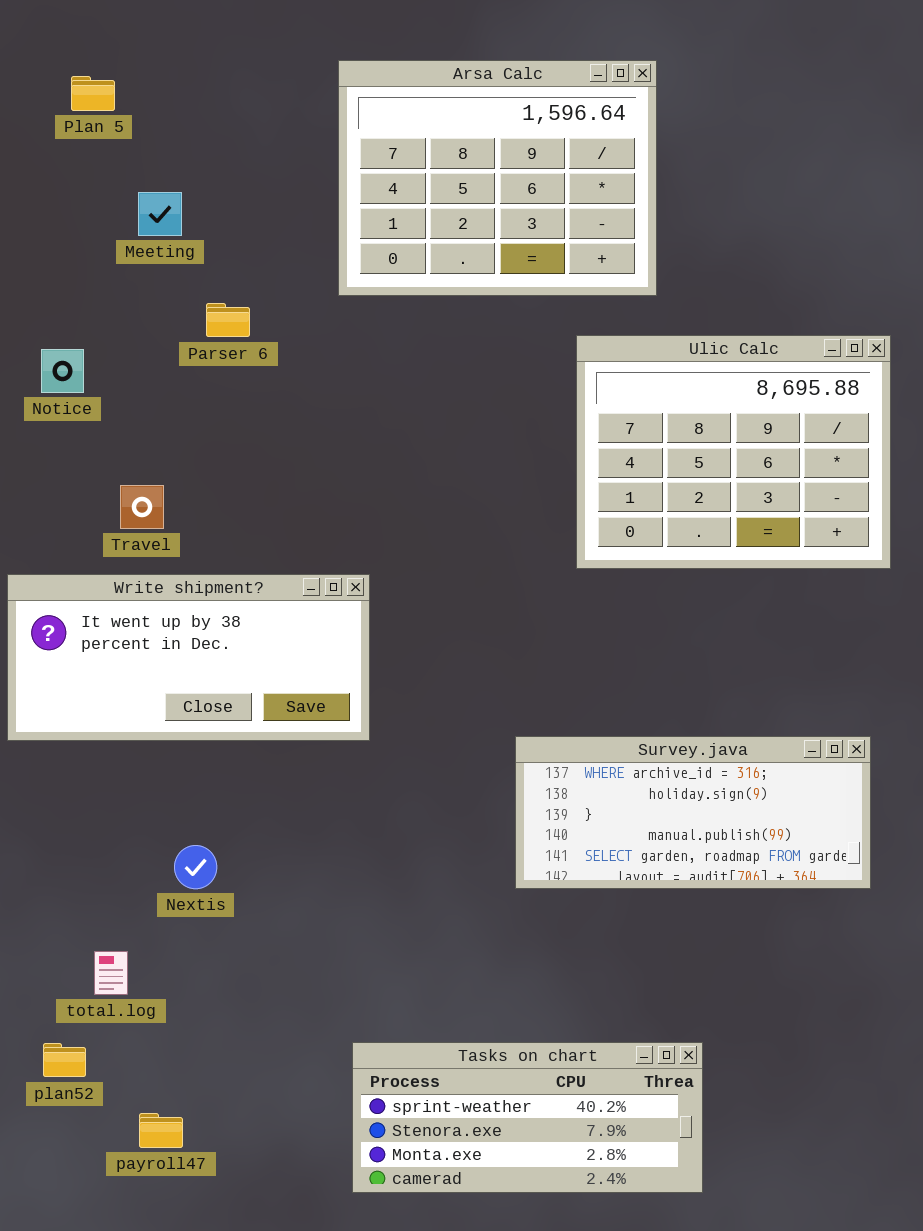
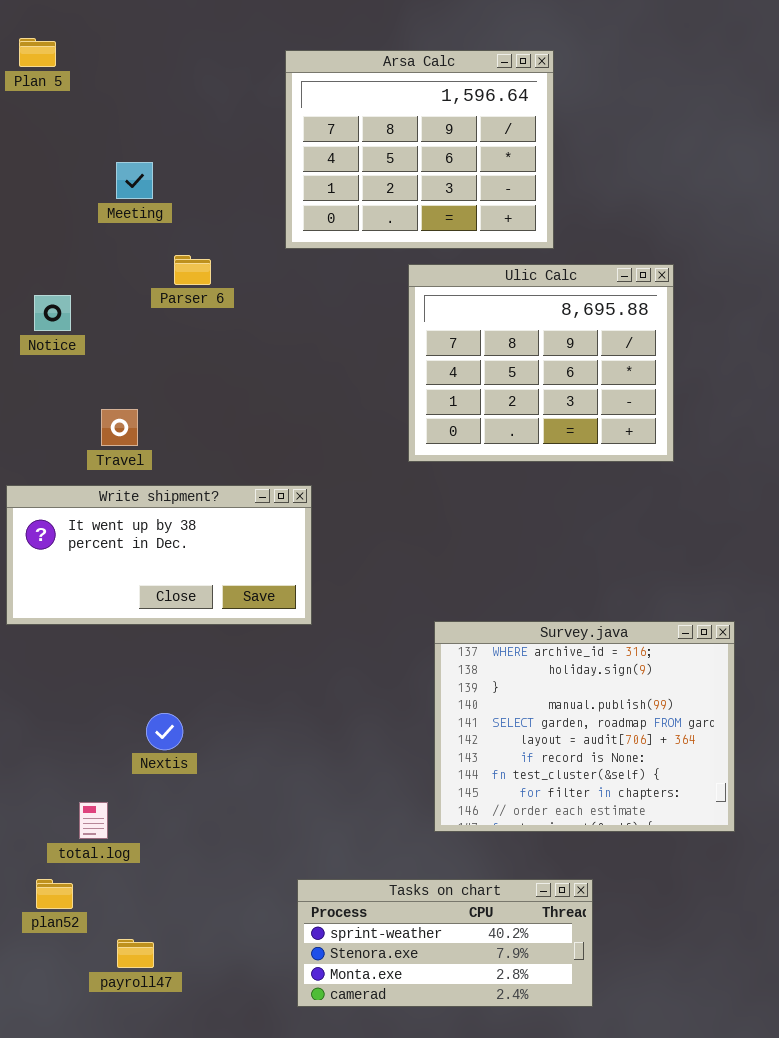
Plan 5: [71,76,115,111] -> [19,38,56,67], moved
Ulic Calc: [576,335,891,569] -> [408,264,674,462], moved
Survey.java: [515,736,871,889] -> [434,621,735,832], resized

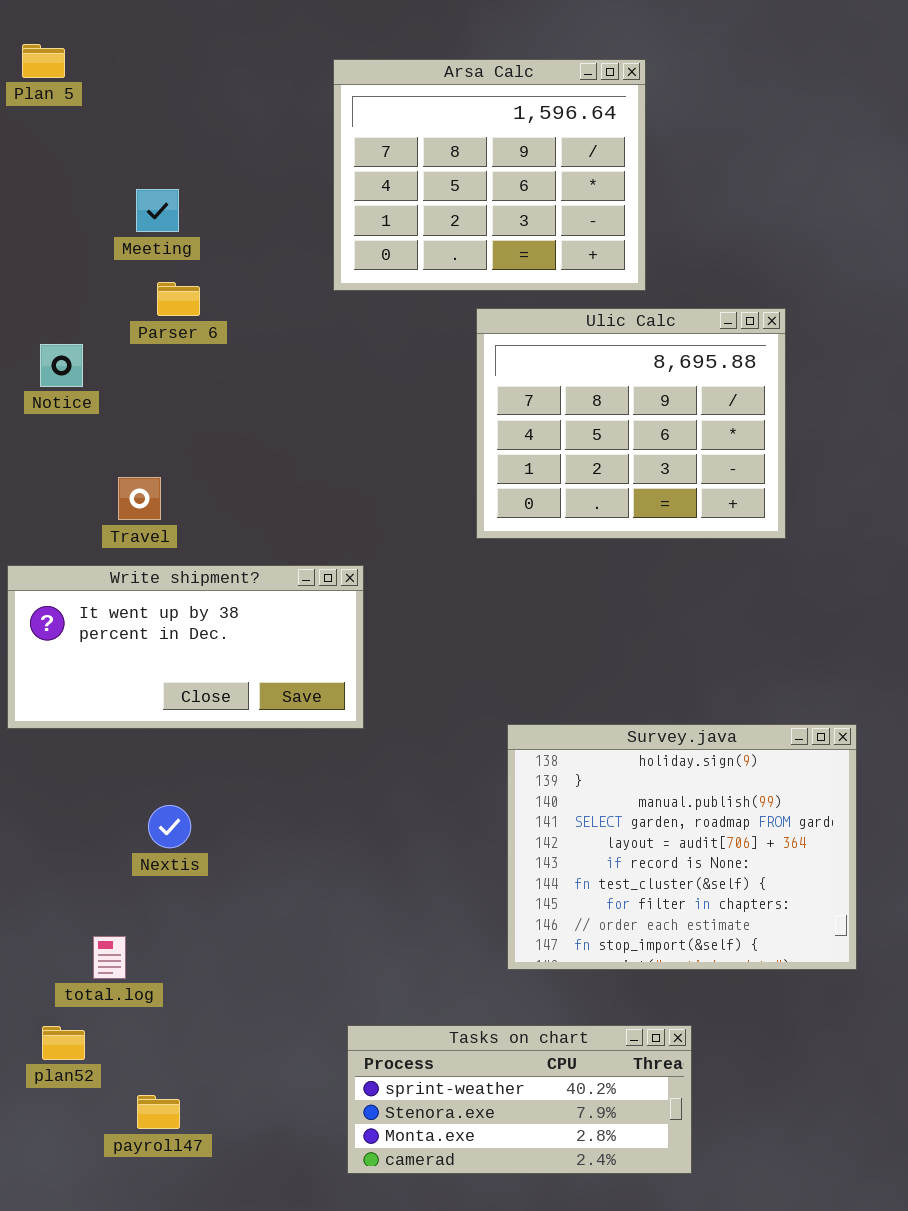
Parser 6: [174,255,211,285] -> [157,282,200,316], moved
Survey.java: [434,621,735,832] -> [507,724,857,970], scrolled down 1 row
Nextis: [146,713,183,750] -> [148,805,191,848], moved

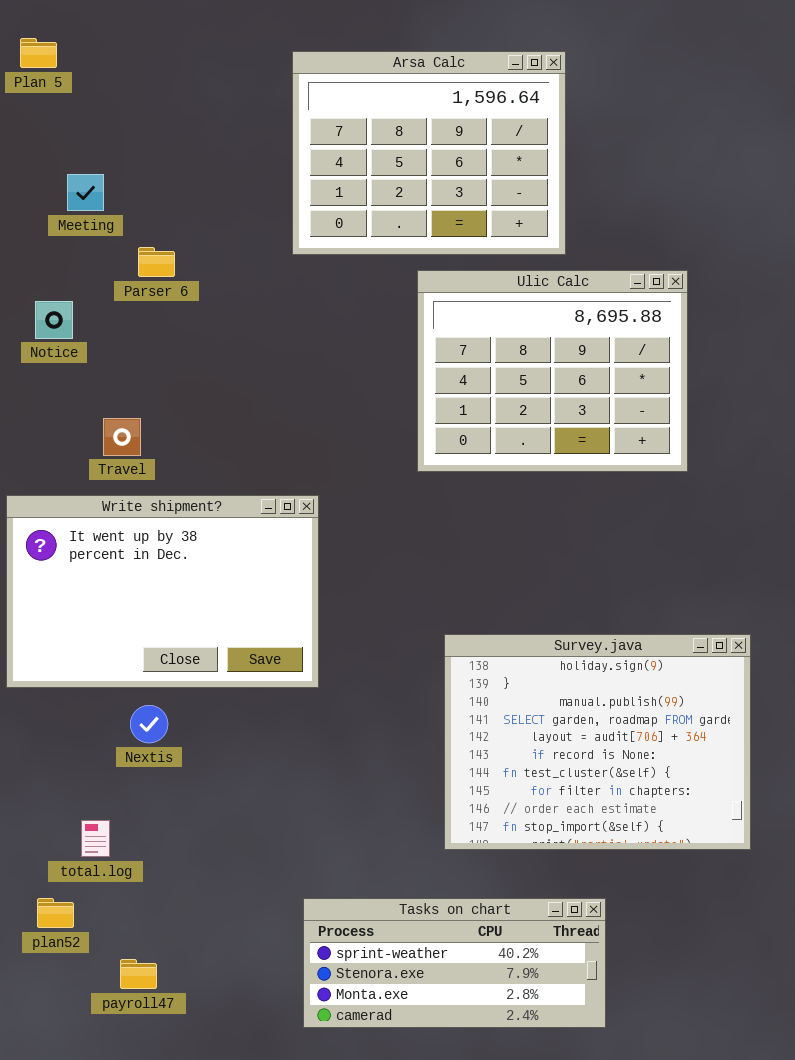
Meeting: [136,189,179,232] -> [67,174,104,211], moved
Write shipment?: [7,565,364,729] -> [6,495,319,688], resized

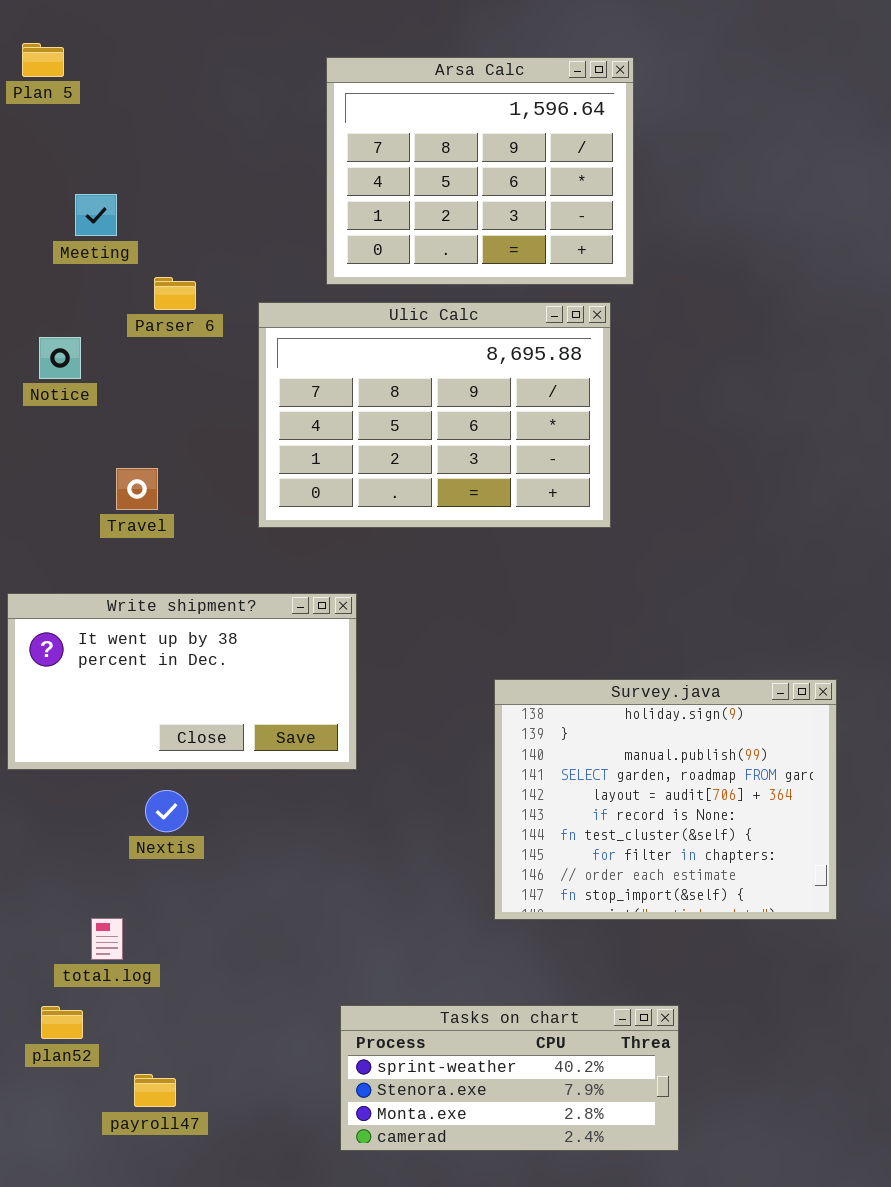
Ulic Calc: [417,270,688,472] -> [258,302,611,528], moved, resized
Write shipment?: [6,495,319,688] -> [7,593,357,770], resized
Survey.java: [444,634,751,850] -> [494,679,837,920], moved

